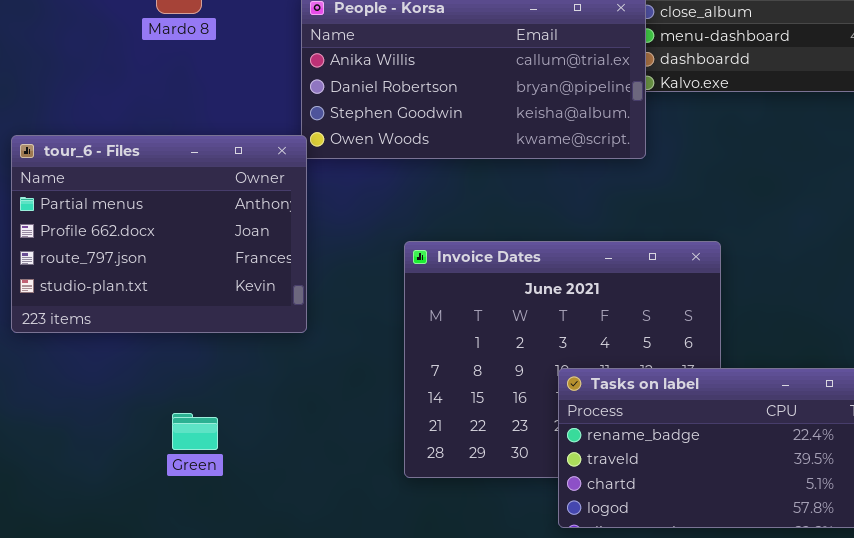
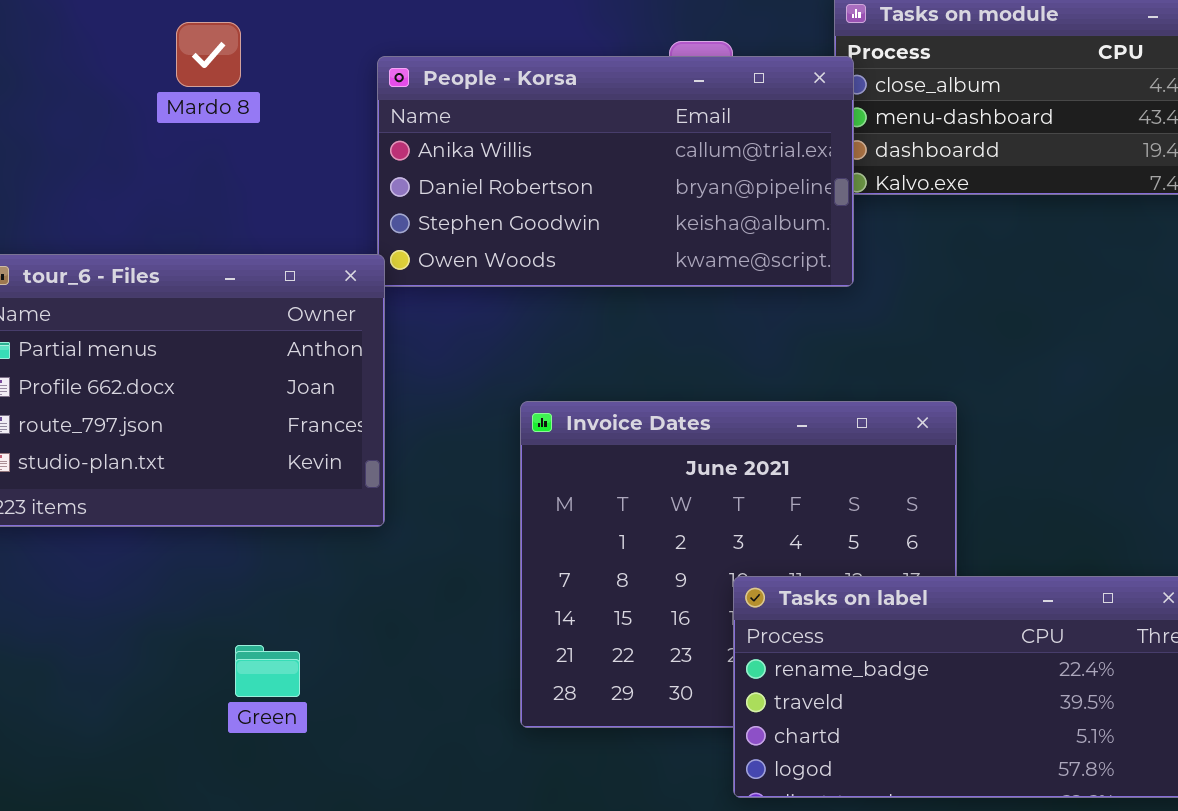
Green: [172,413,218,450] -> [235,645,300,697], moved

